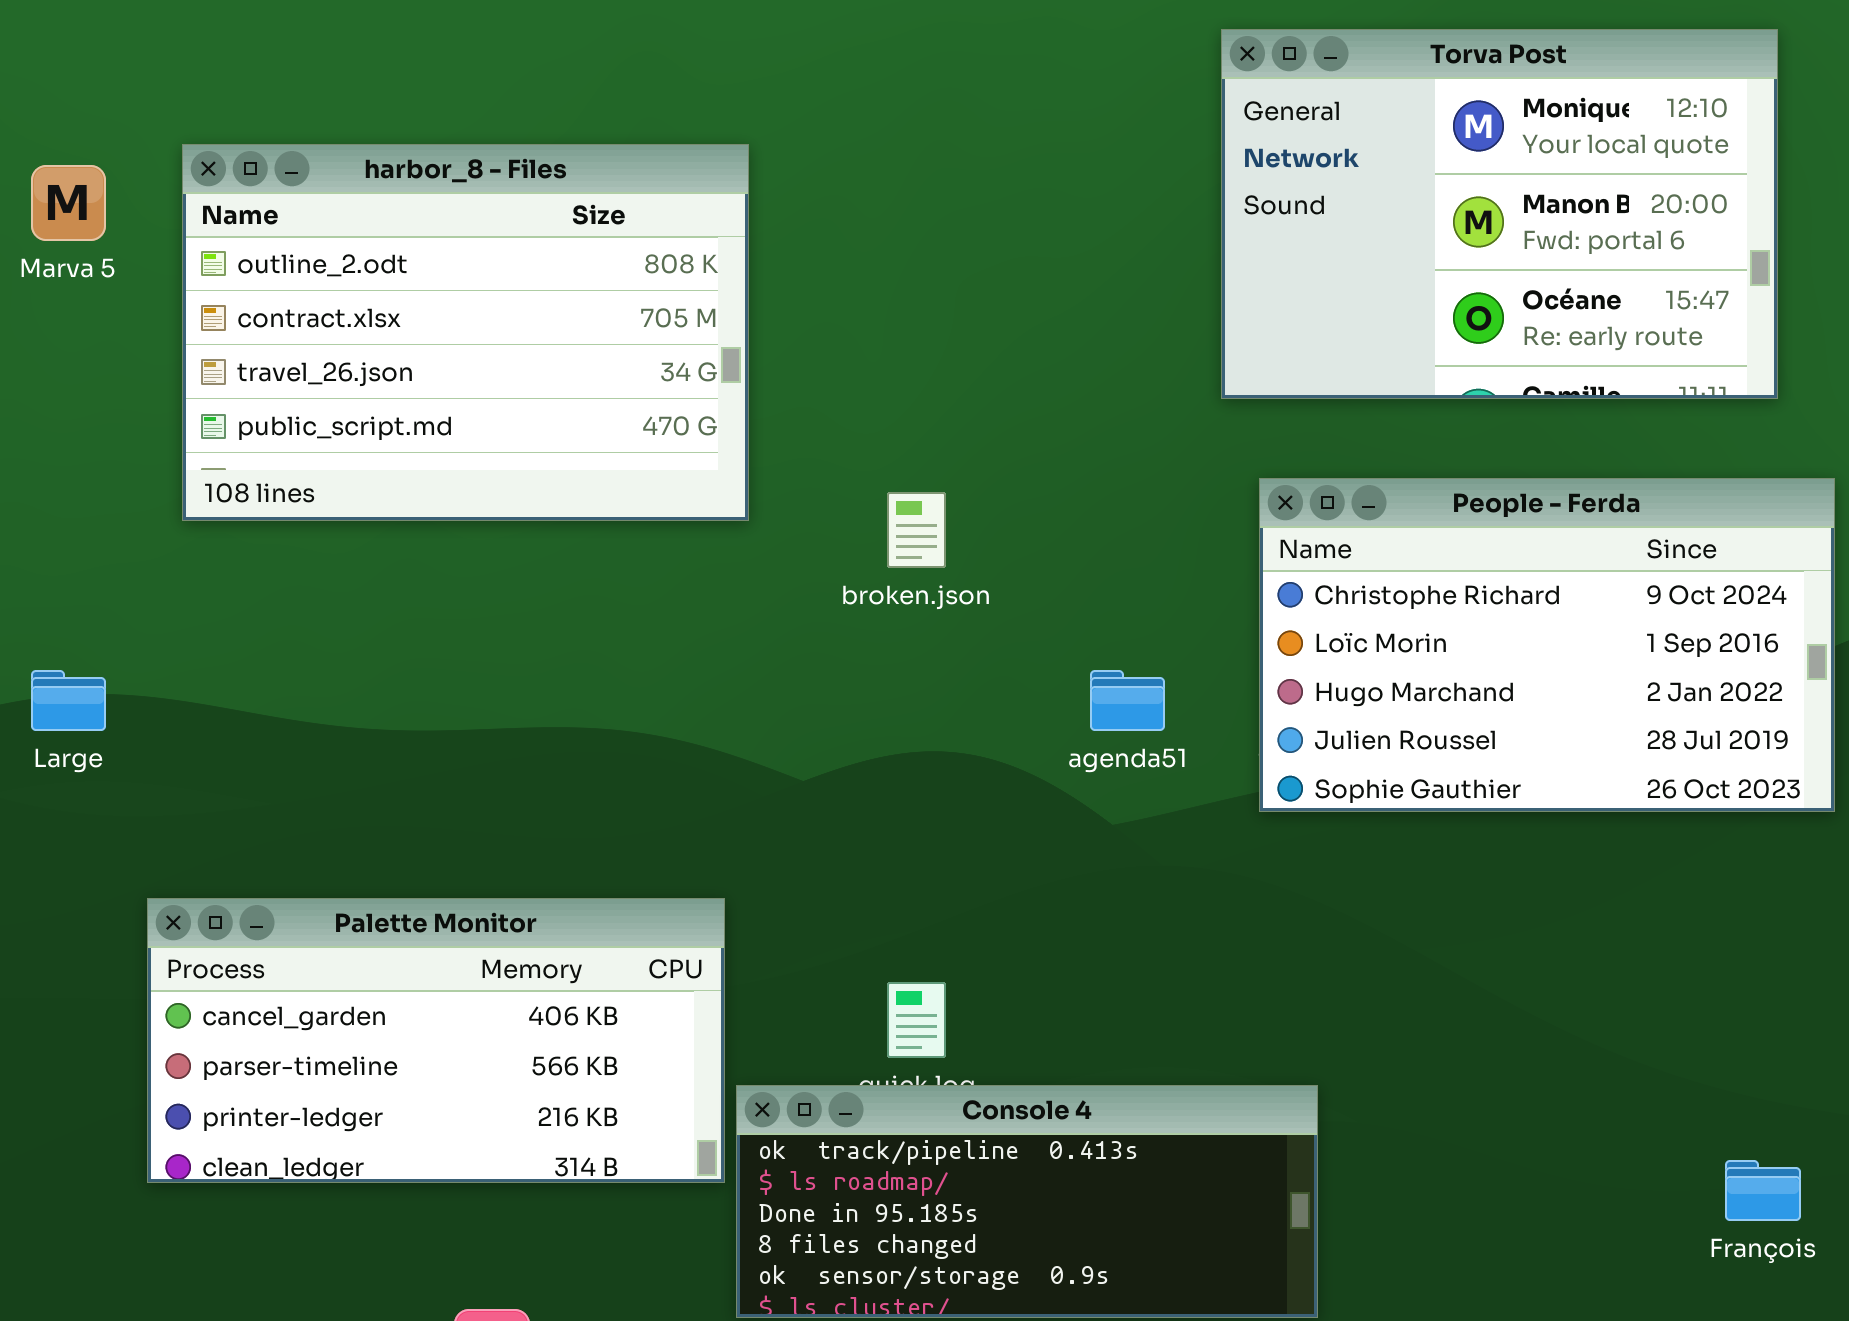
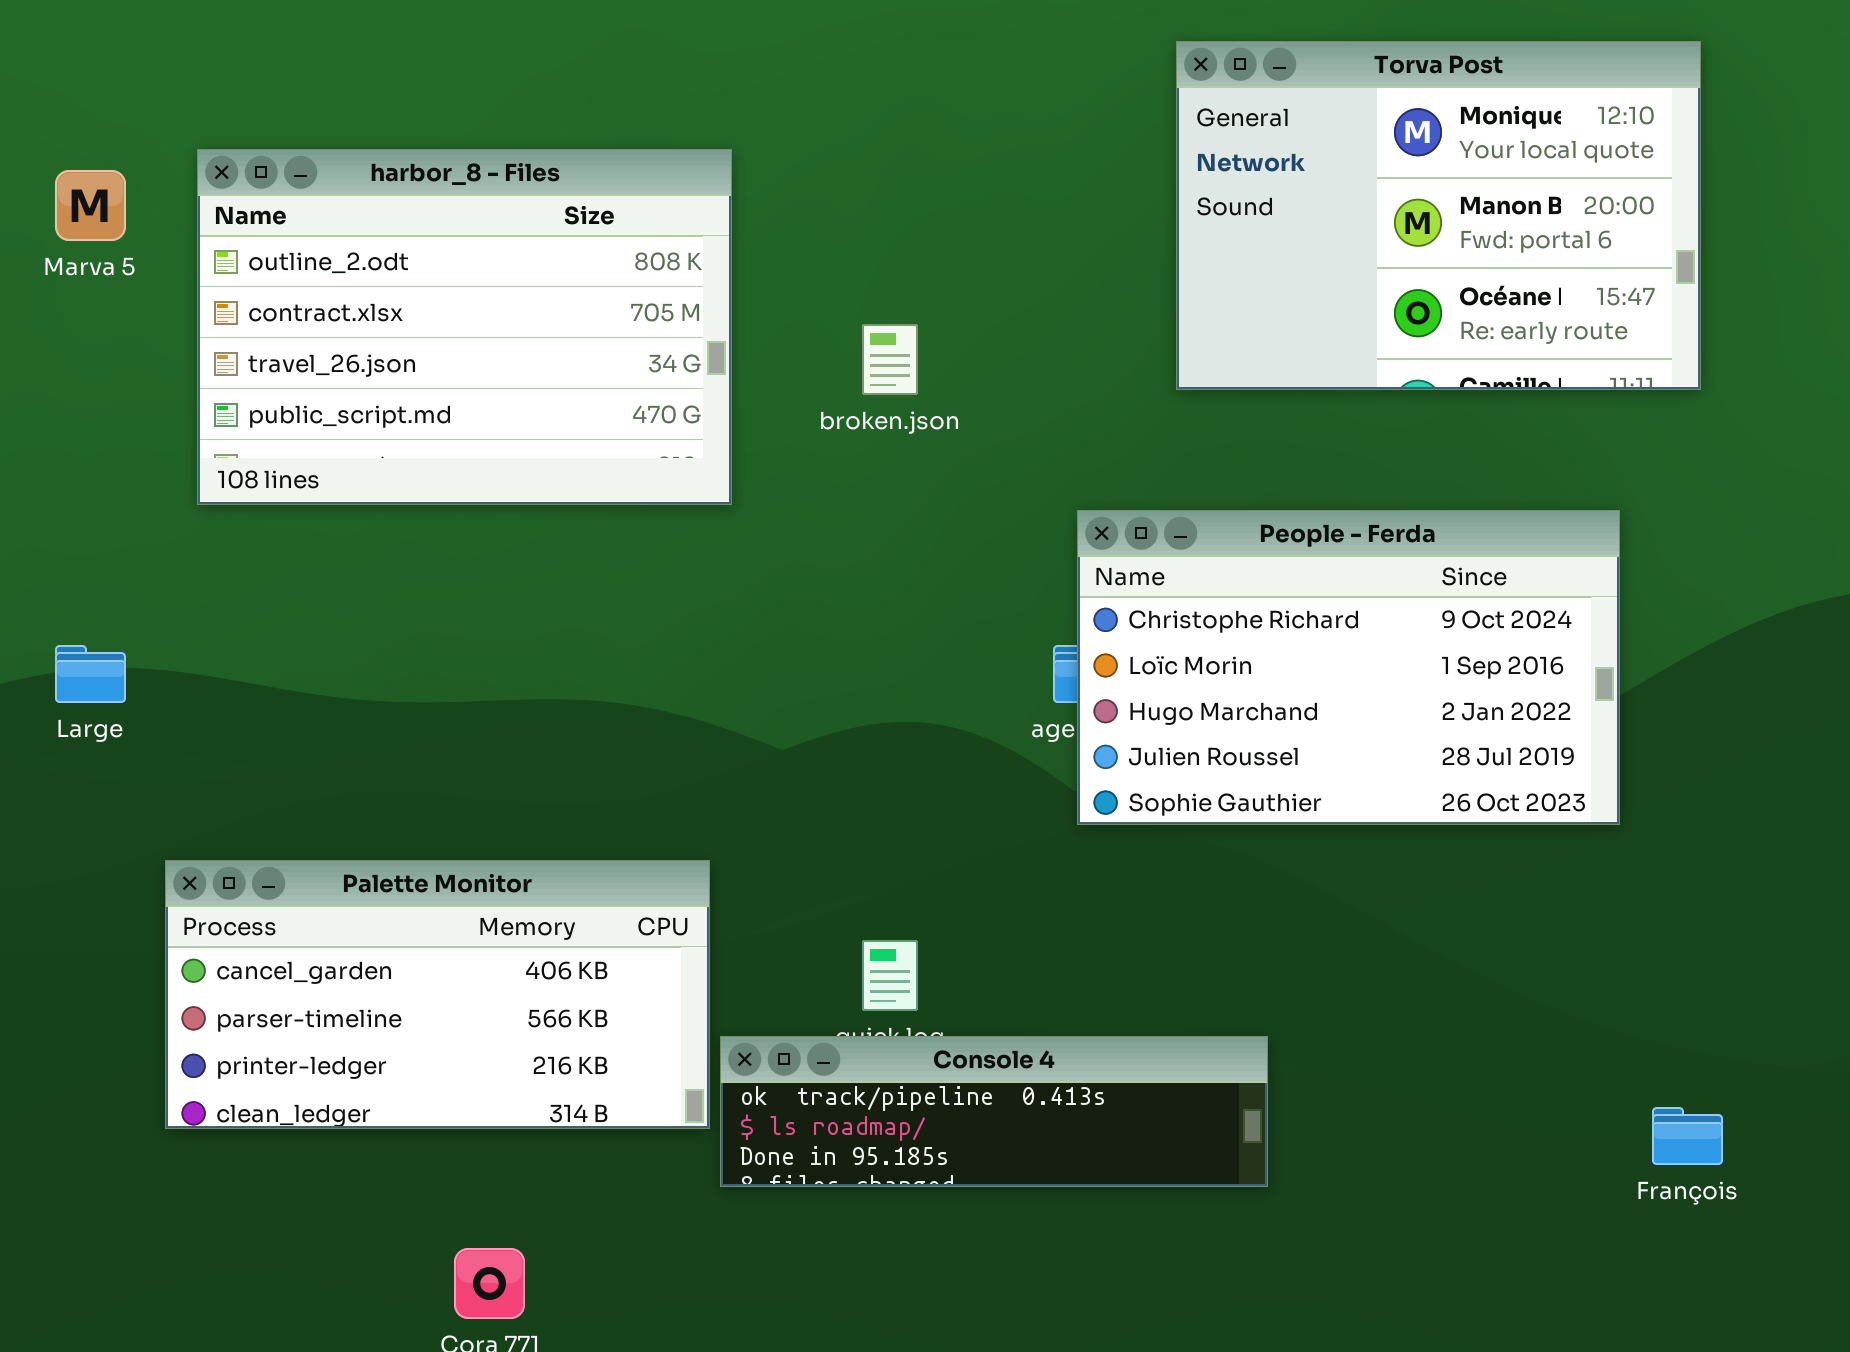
People - Ferda: [1259,478,1835,812] -> [1077,510,1620,825], moved
broken.json: [887,492,946,568] -> [862,324,918,395], moved
Console 4: [736,1085,1318,1318] -> [720,1036,1268,1187], resized

